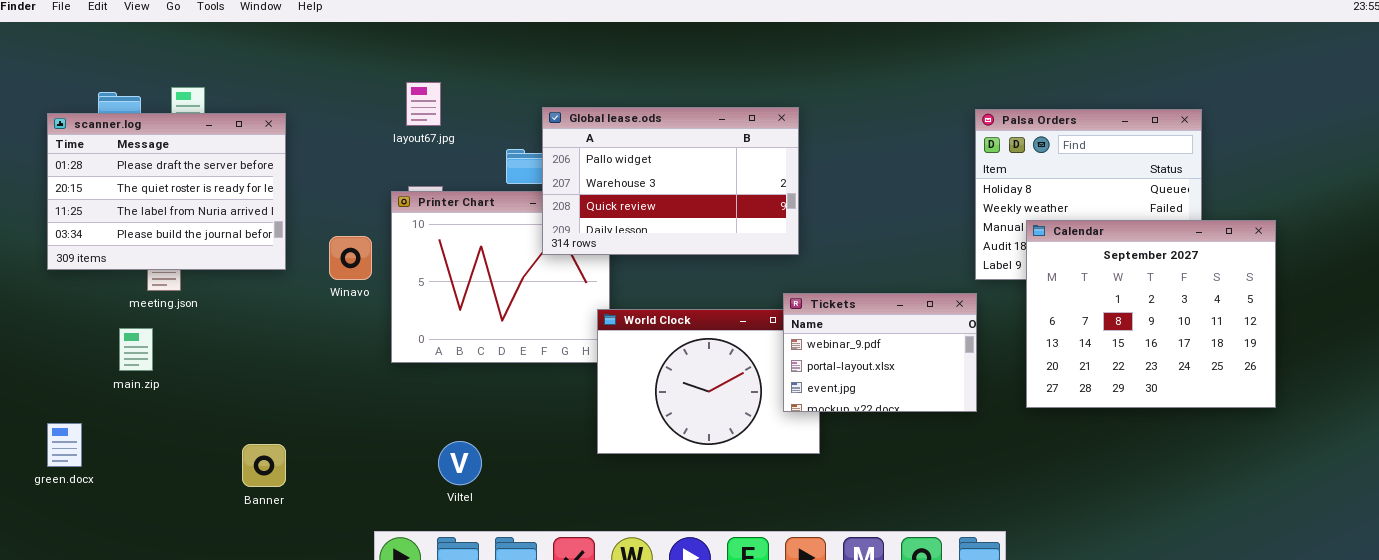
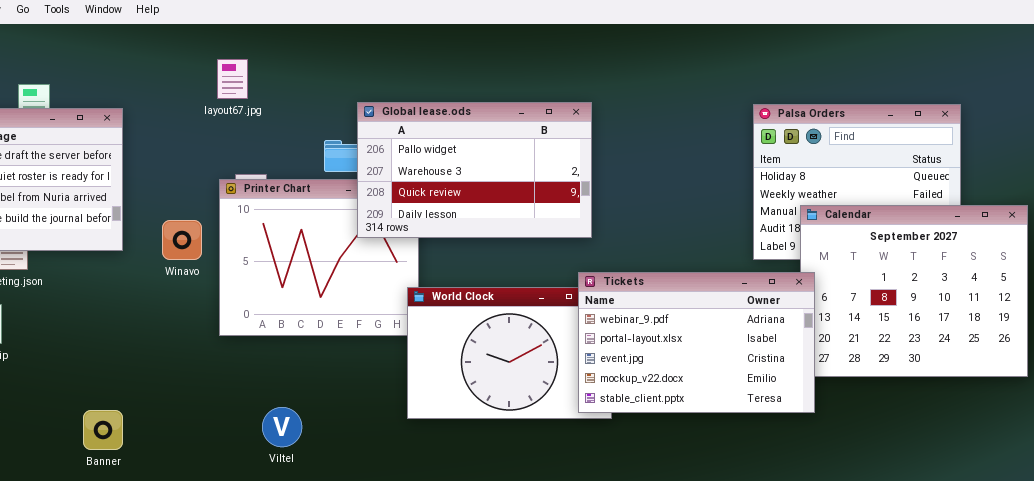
layout67.jpg: [406,82,441,126] -> [217,59,248,99], moved
Tickets: [783,293,977,412] -> [578,272,815,413], resized

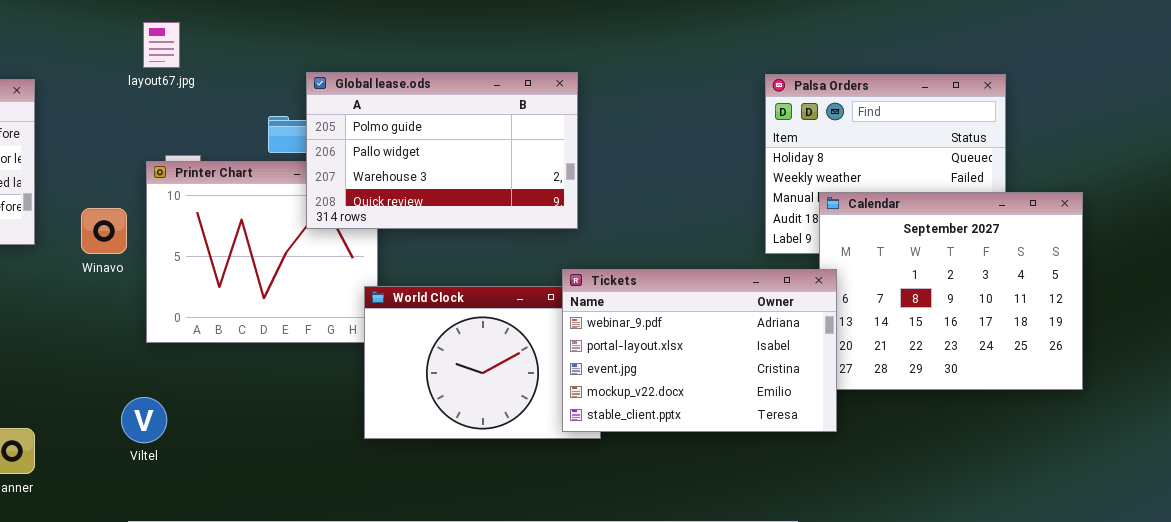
Global lease.ods: [357,102,592,238] -> [306,72,578,229], scrolled up 1 row
Viltel: [262,407,302,447] -> [121,397,167,443], moved

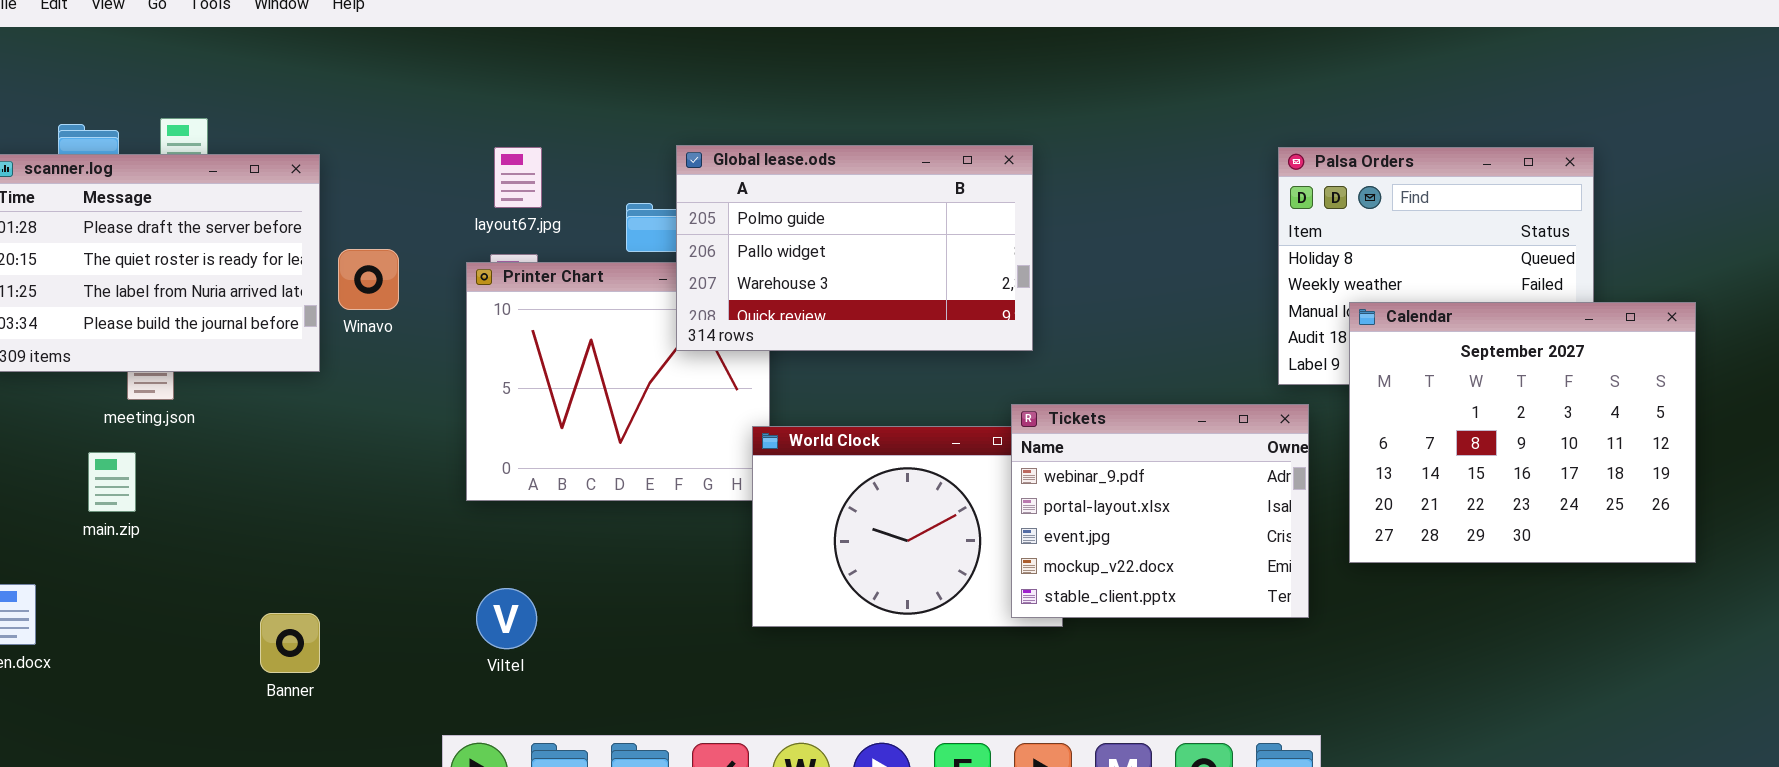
layout67.jpg: [143,22,180,68] -> [494,147,542,208], moved
Winavo: [81,208,127,254] -> [338,249,399,310], moved
Tickets: [562,269,837,432] -> [1011,404,1309,618], resized
Viltel: [121,397,167,443] -> [476,588,537,649], moved

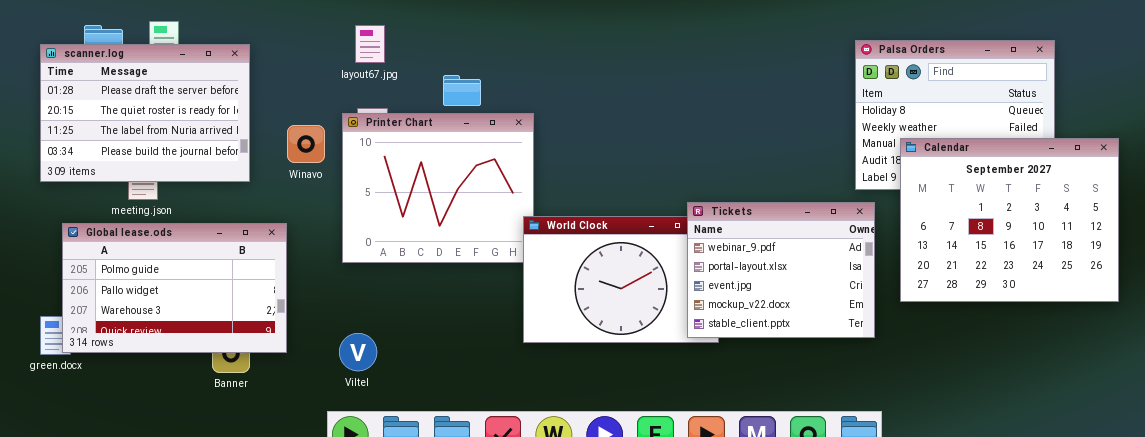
Global lease.ods: [676,145,1033,351] -> [62,223,287,353], moved
layout67.jpg: [494,147,542,208] -> [355,25,385,63], moved
Winavo: [338,249,399,310] -> [287,125,325,163], moved
Viltel: [476,588,537,649] -> [339,333,377,371], moved

